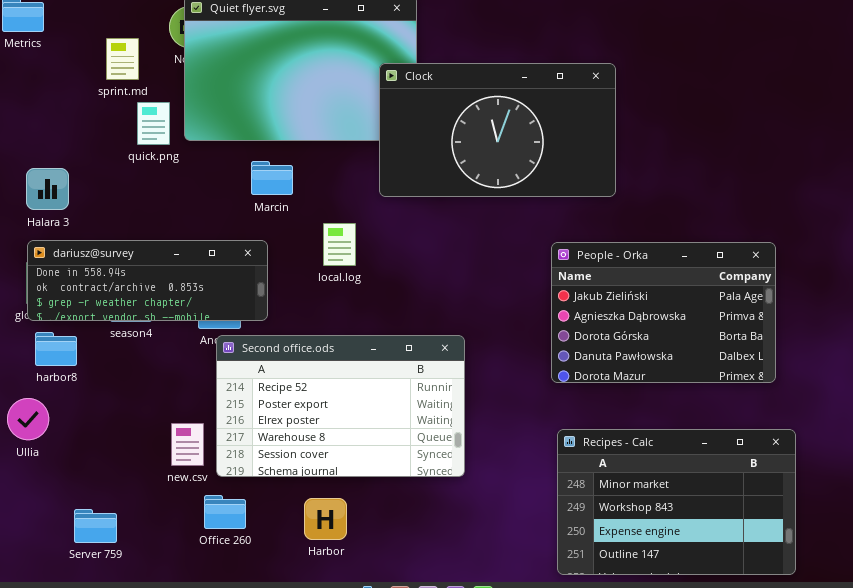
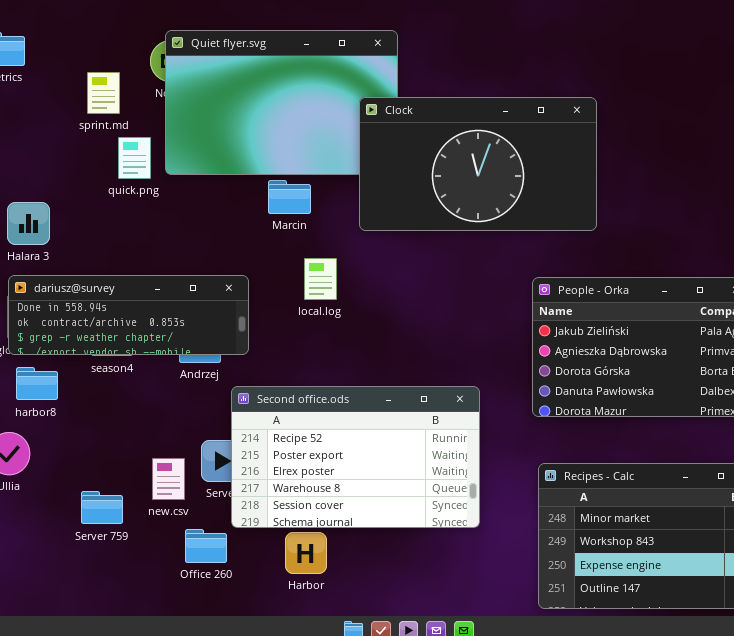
Marcin: [251,161,293,195] -> [268,180,311,214], moved
Second office.ods: [216,335,465,477] -> [231,386,480,528], moved
Server 759: [74,509,117,543] -> [81,491,123,524], moved

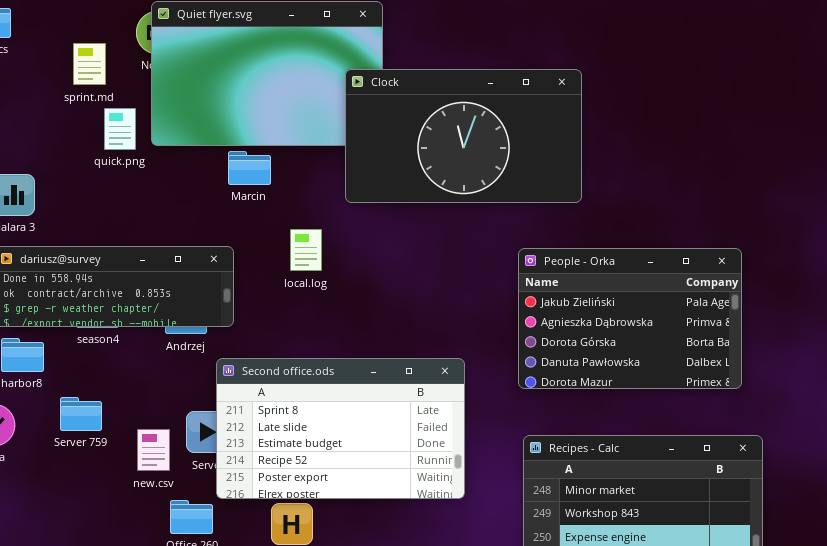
Marcin: [268,180,311,214] -> [228,151,271,185], moved
Second office.ods: [231,386,480,528] -> [216,358,465,499], scrolled up 3 rows
Server 759: [81,491,123,524] -> [60,397,102,431], moved

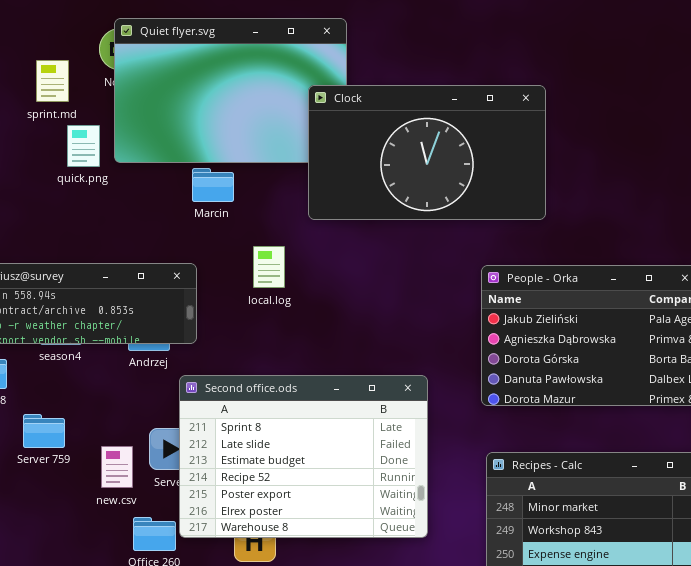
Second office.ods: [216,358,465,499] -> [179,375,428,538], resized

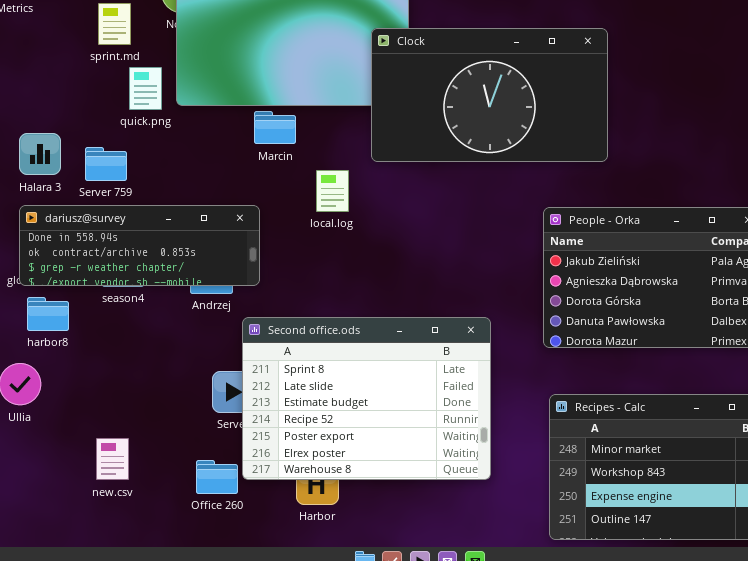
local.log: [253,246,285,288] -> [316,170,349,212], moved
Server 759: [23,414,65,448] -> [85,147,127,181], moved
new.csv: [101,446,133,488] -> [96,438,129,480], moved

